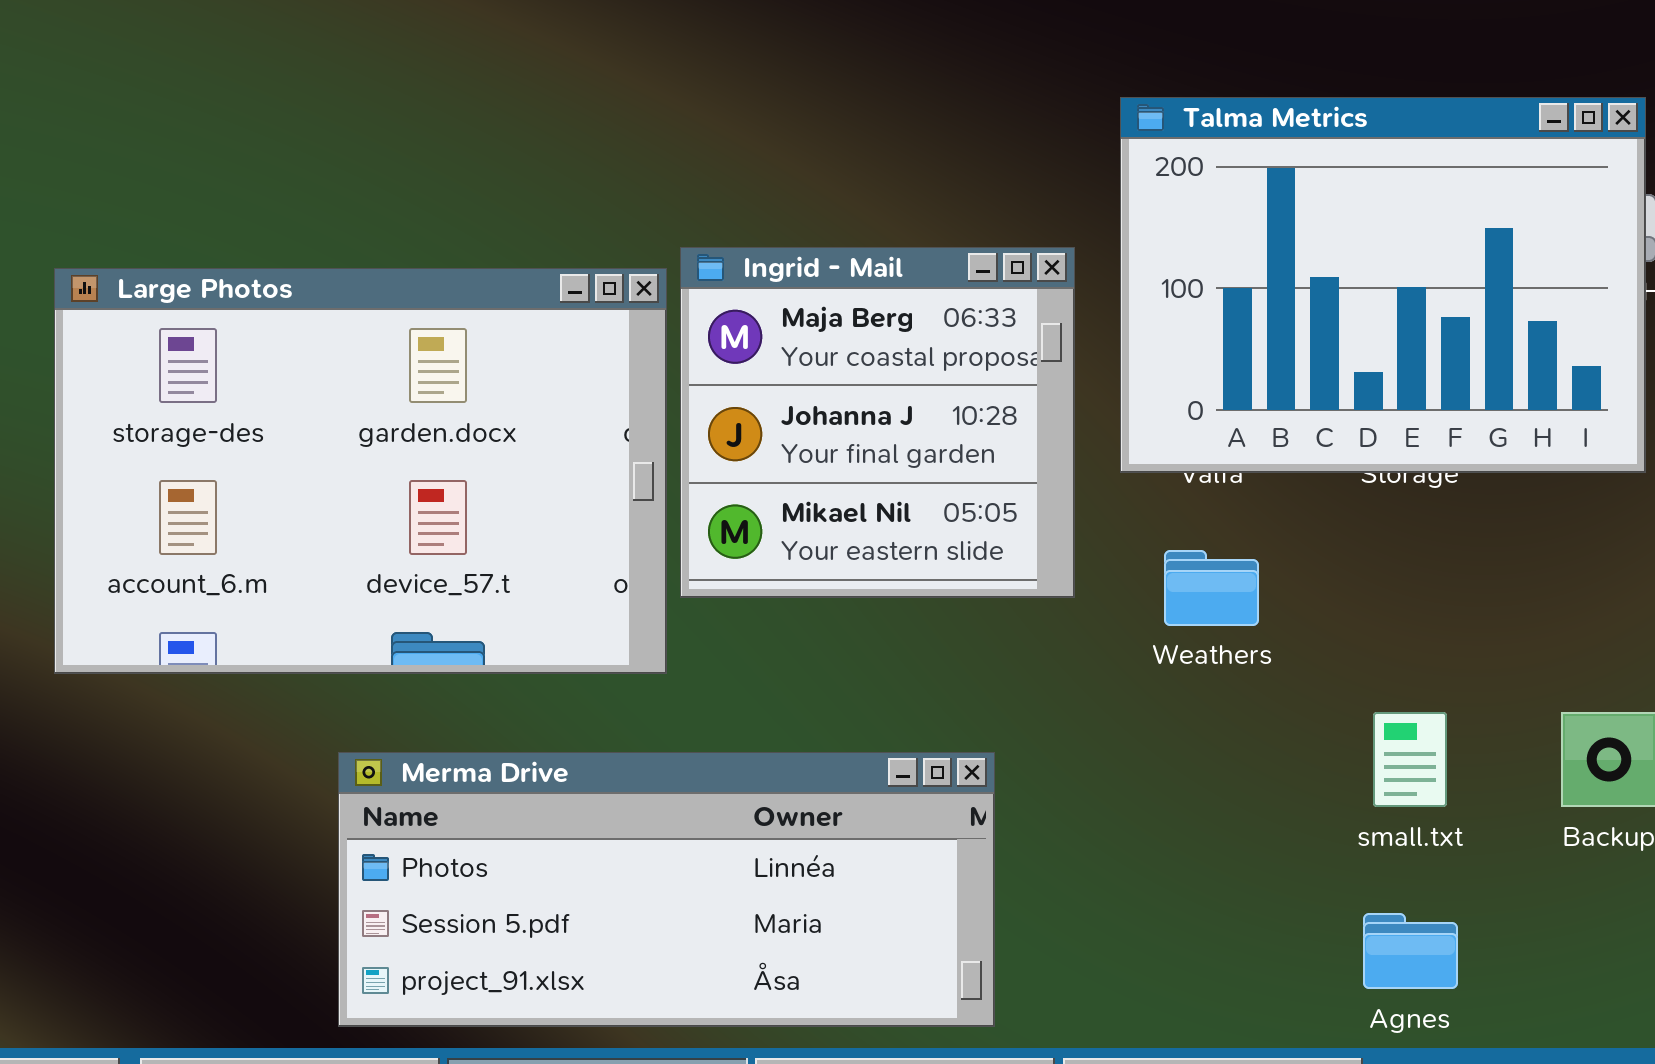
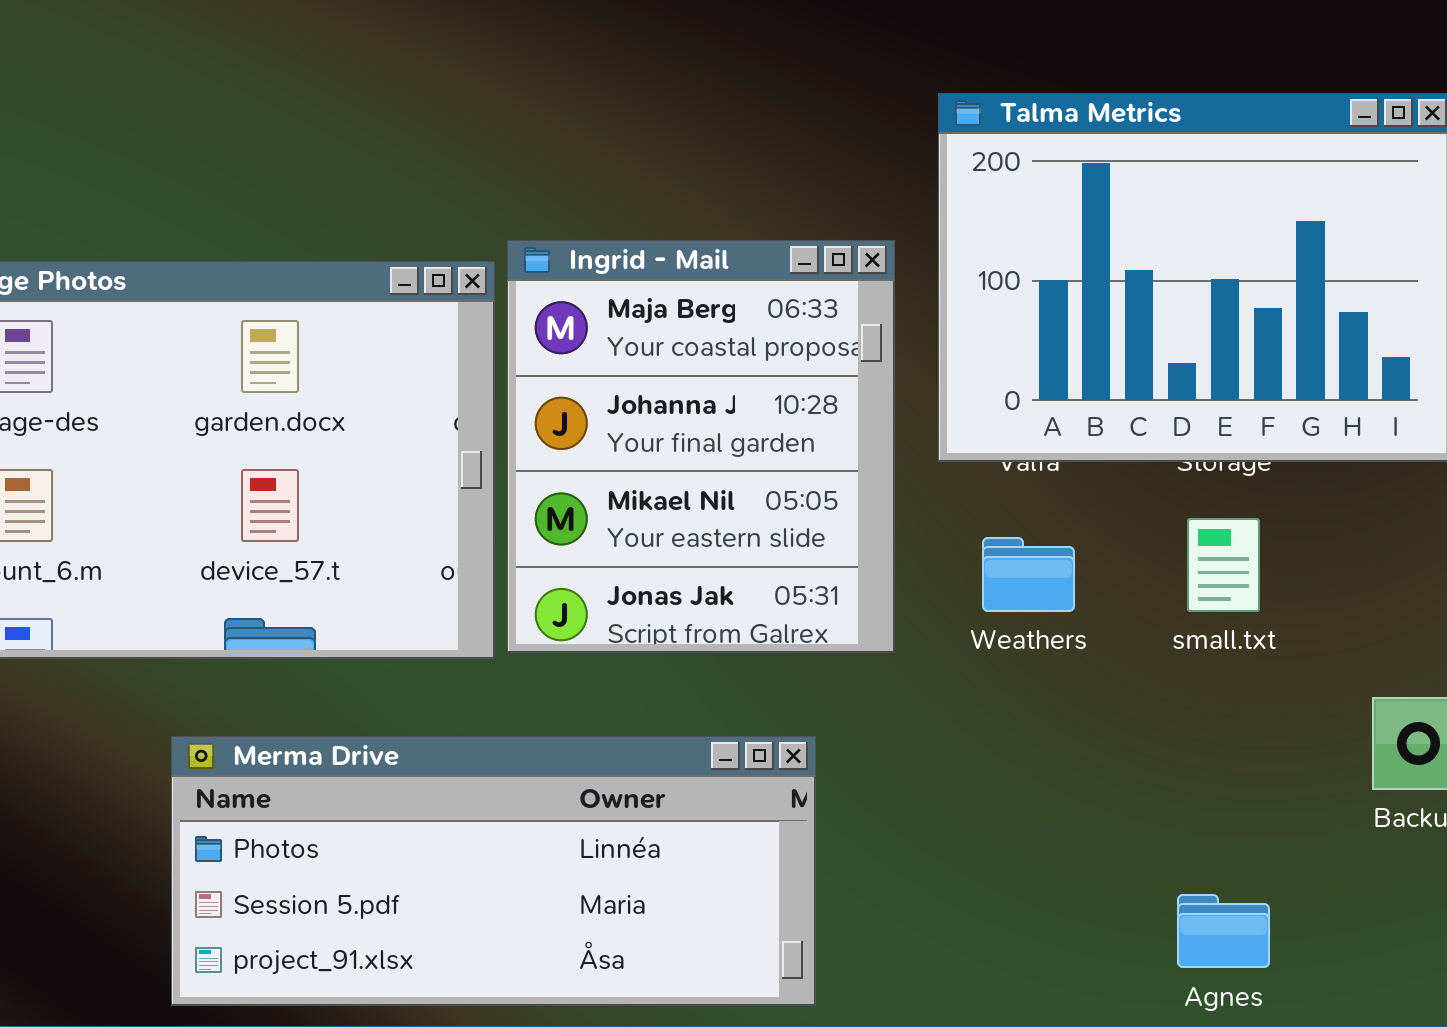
Ingrid - Mail: [680,247,1075,598] -> [507,240,895,653], resized
small.txt: [1373,712,1447,807] -> [1187,518,1260,612], moved

